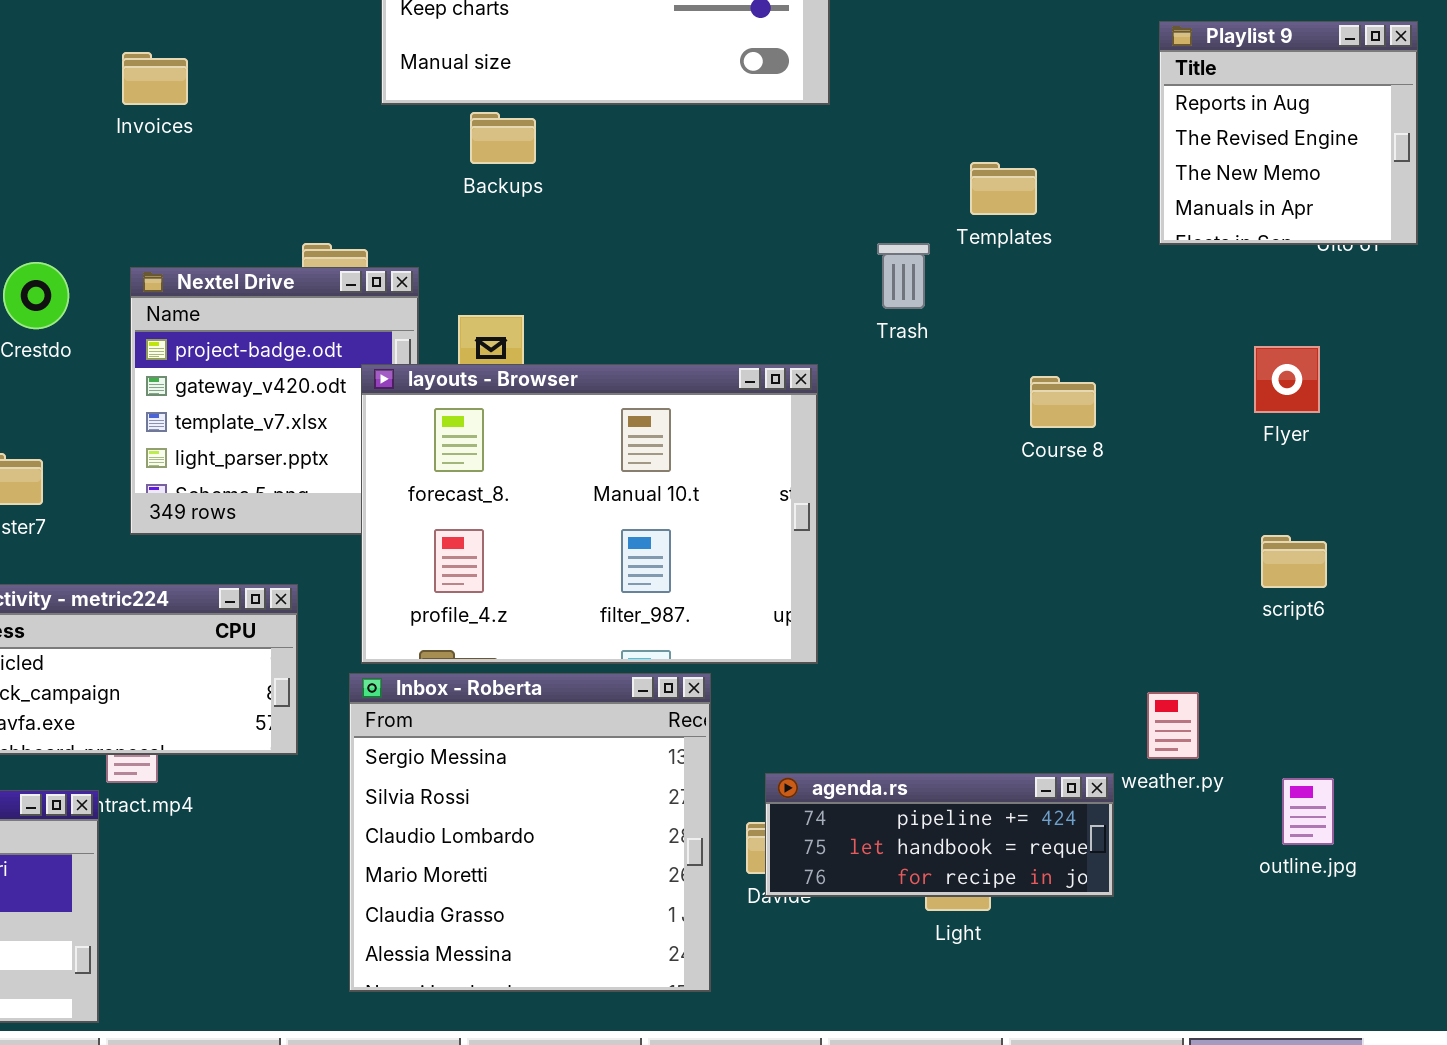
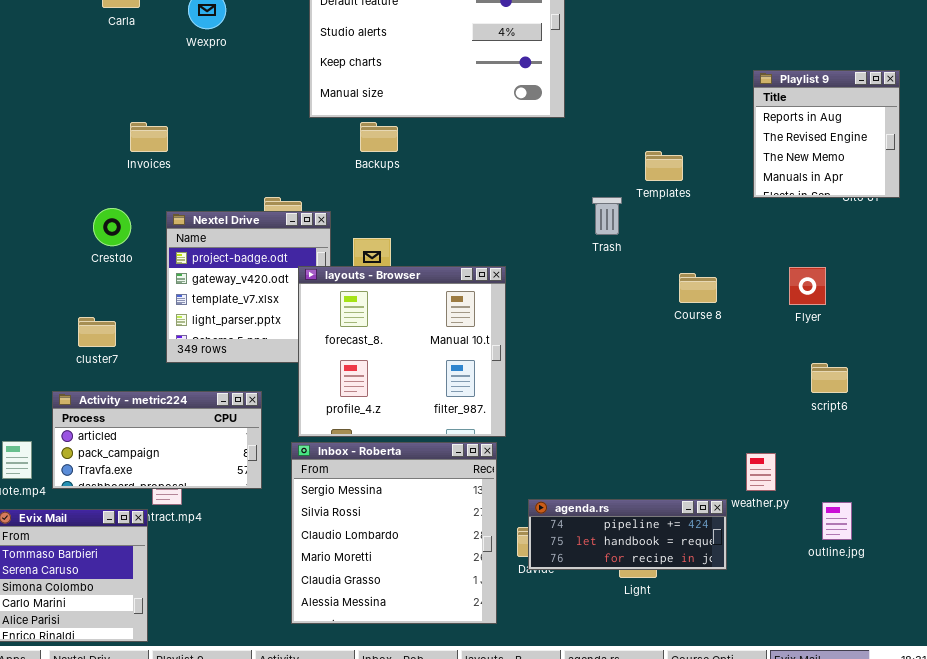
Invoices: [122,52,188,105] -> [130,122,168,152], moved
Flyer: [1254,346,1320,413] -> [789,267,826,305], moved
layouts - Browser: [361,364,818,664] -> [298,266,506,437], resized

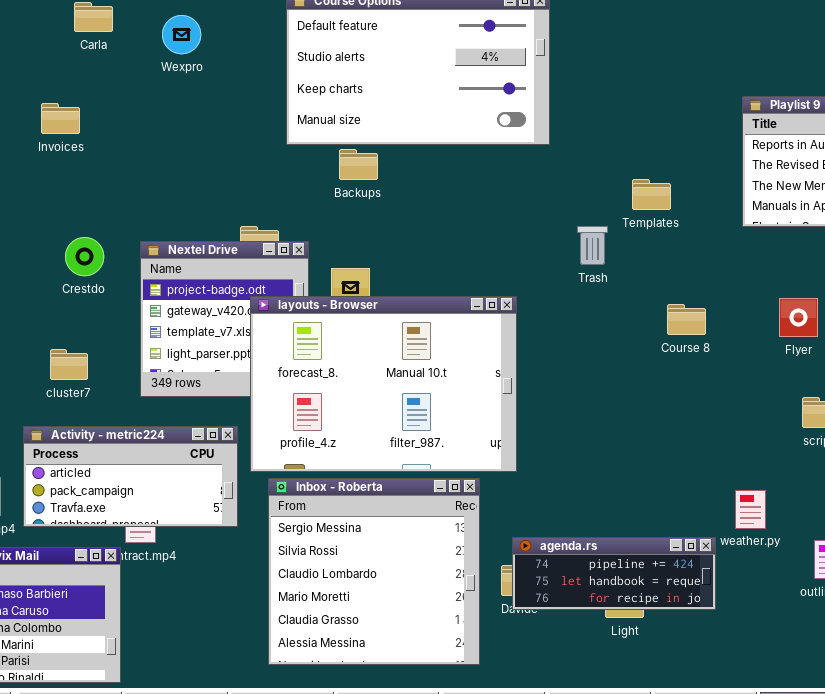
Invoices: [130,122,168,152] -> [41,103,80,134], moved
layouts - Browser: [298,266,506,437] -> [250,296,517,472], moved, resized

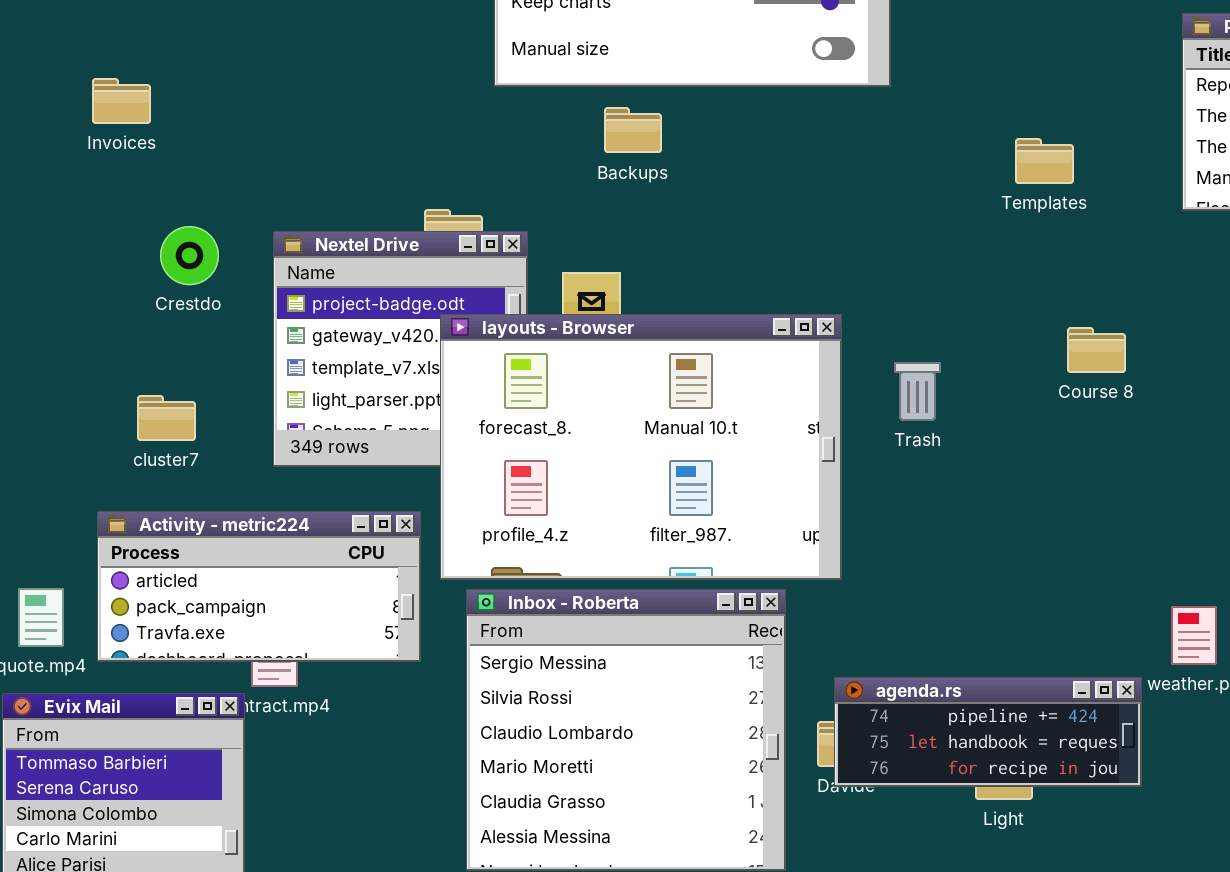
Invoices: [41,103,80,134] -> [92,78,151,124], moved
Backups: [339,149,378,180] -> [604,107,662,153], moved
Trash: [577,226,608,265] -> [894,362,941,421], moved

